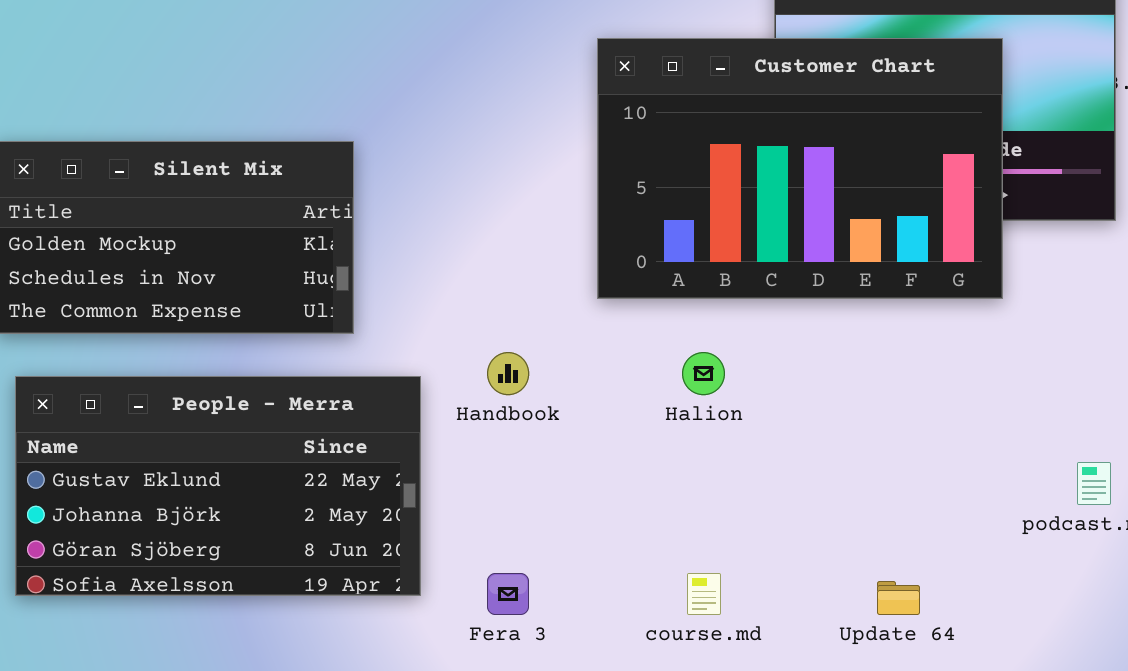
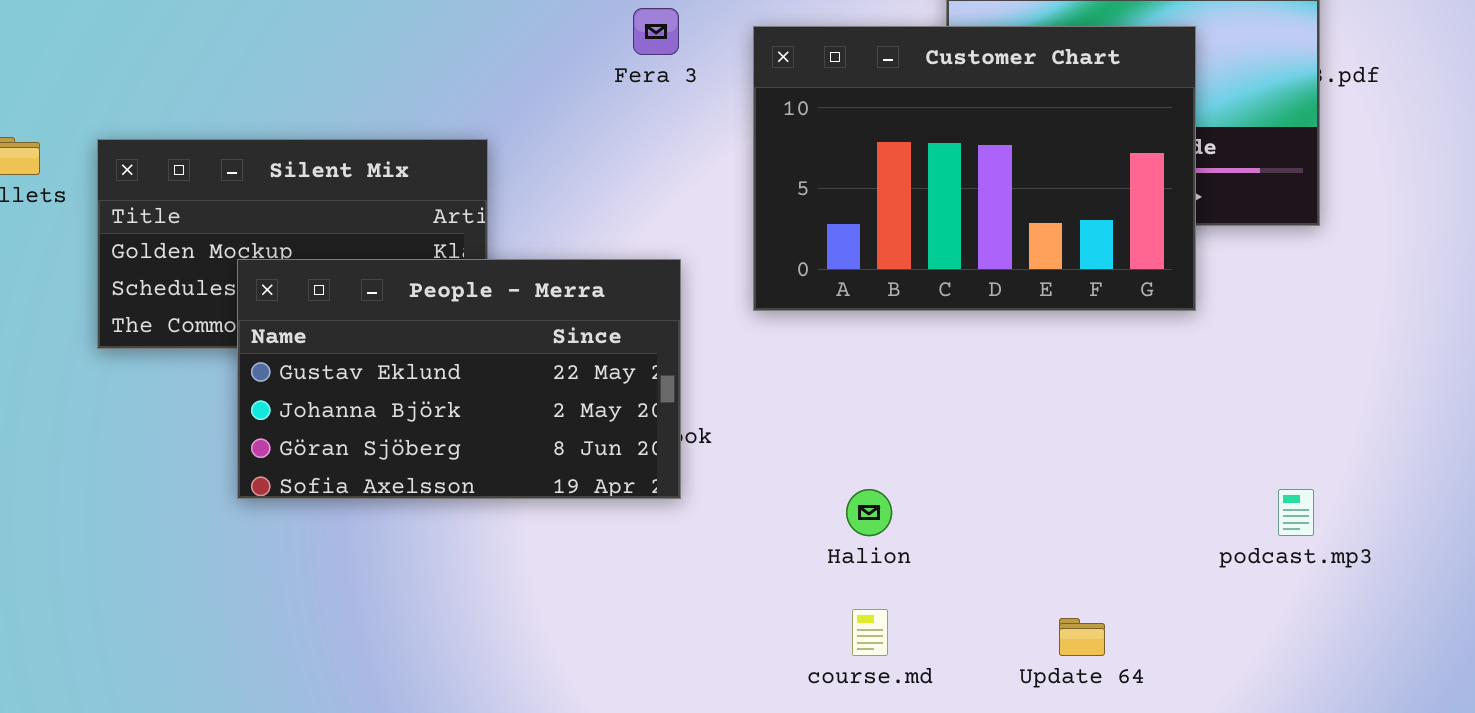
Halion: [682,352,725,395] -> [846,489,892,536], moved
People - Merra: [15,376,421,596] -> [237,259,681,499], moved
Fera 3: [487,573,529,615] -> [633,8,679,55], moved

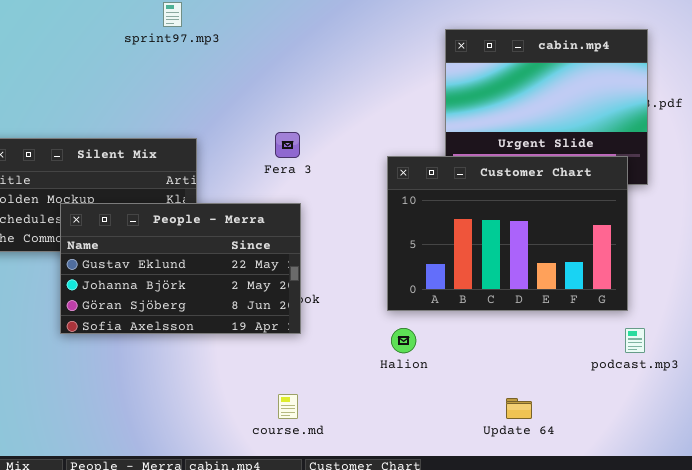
Fera 3: [633,8,679,55] -> [275,132,300,158], moved
Customer Chart: [753,26,1196,311] -> [387,156,628,311], moved
course.md: [852,609,888,656] -> [278,394,298,419], moved

